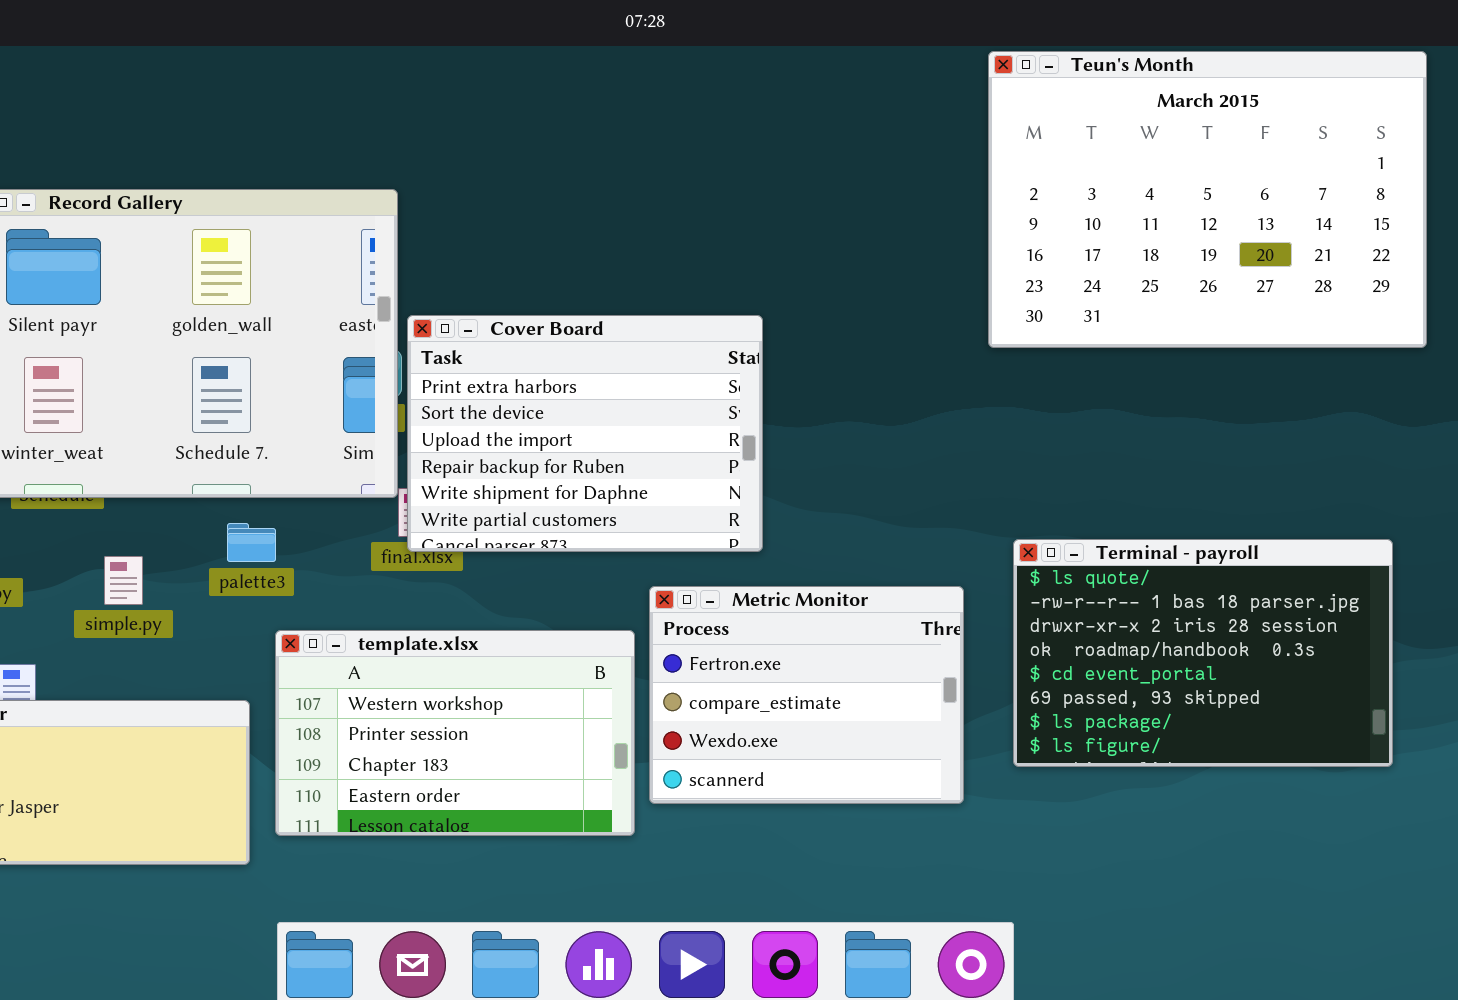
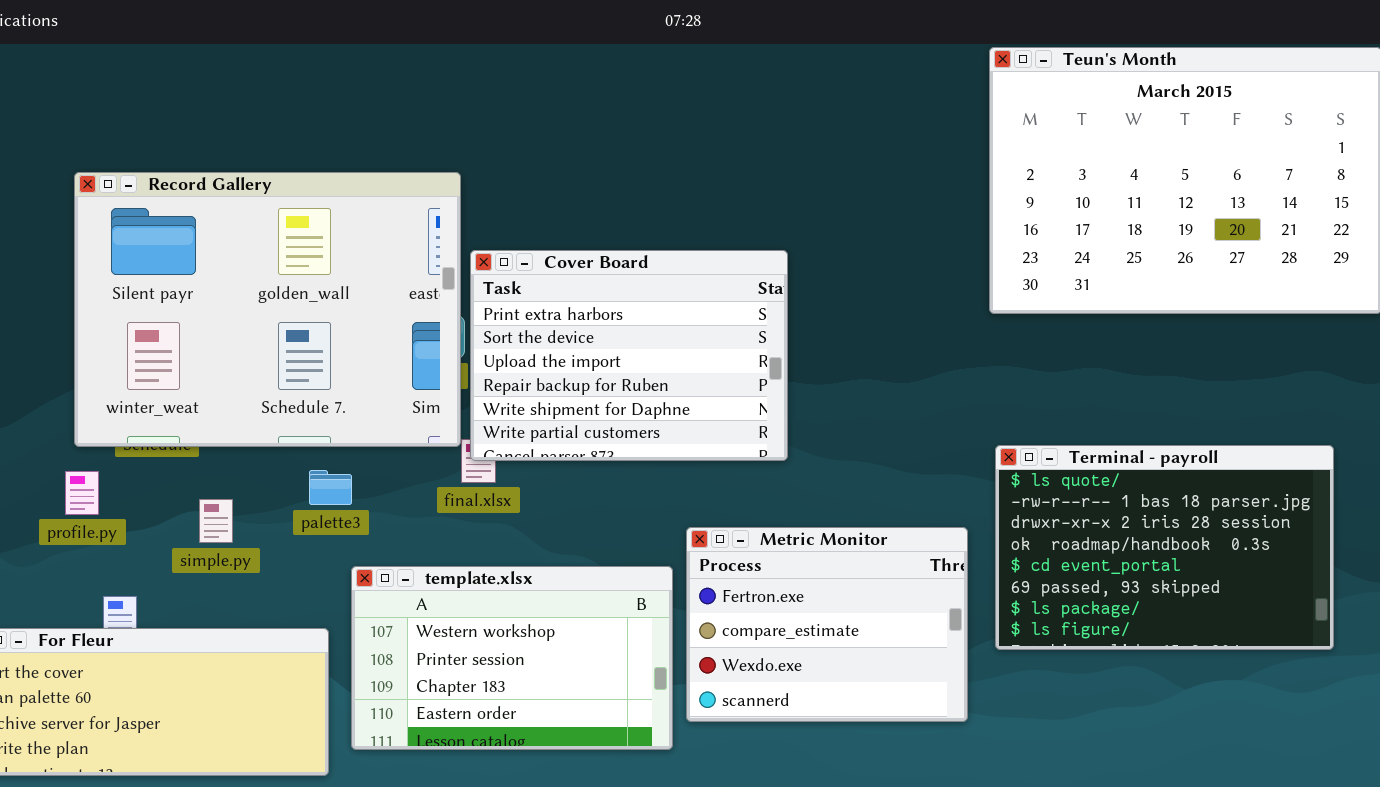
Cover Board: [407,315,763,552] -> [470,250,788,461], moved
Terminal - payroll: [1013,539,1393,767] -> [995,445,1334,650], moved

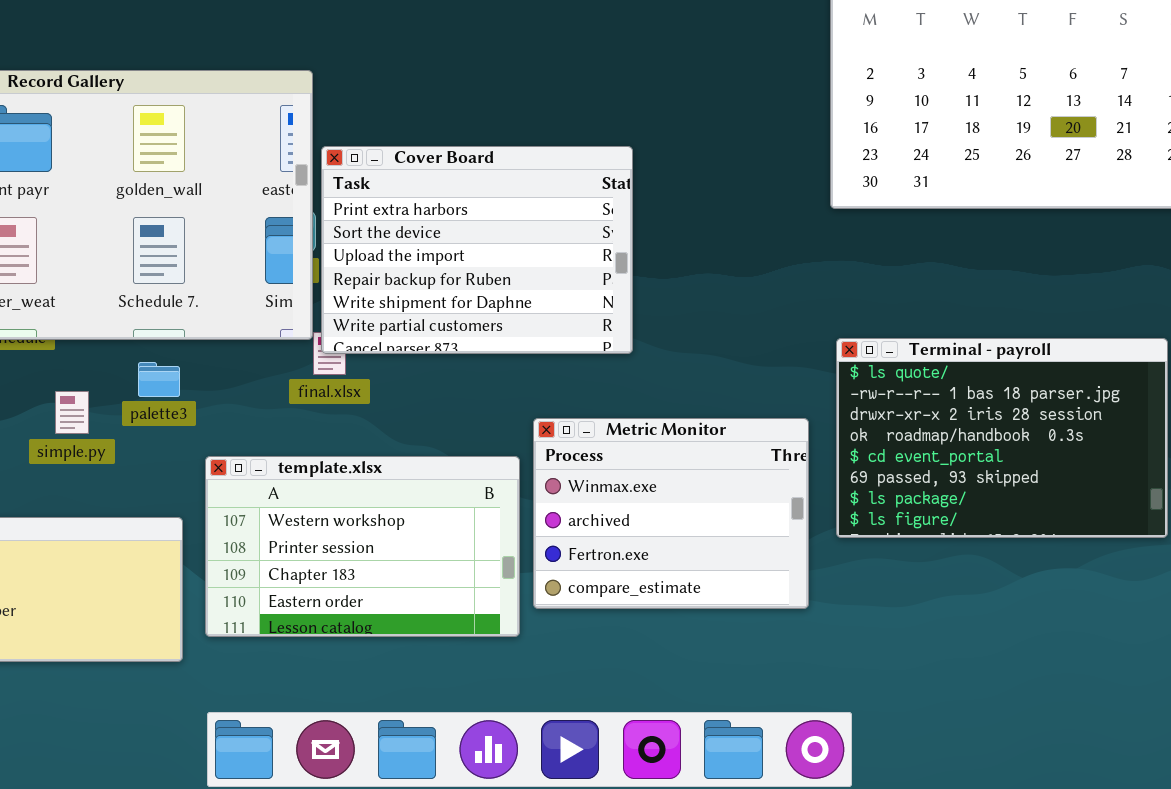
palette3: [309,470,352,505] -> [138,362,180,397], moved
Metric Monitor: [686,527,968,722] -> [533,418,809,609], scrolled up 2 rows

